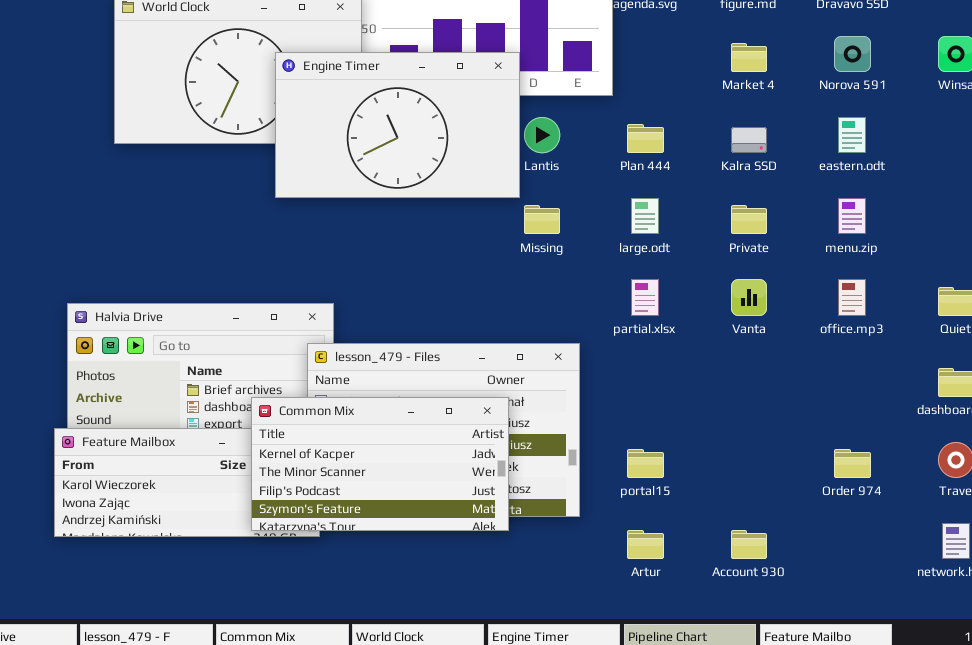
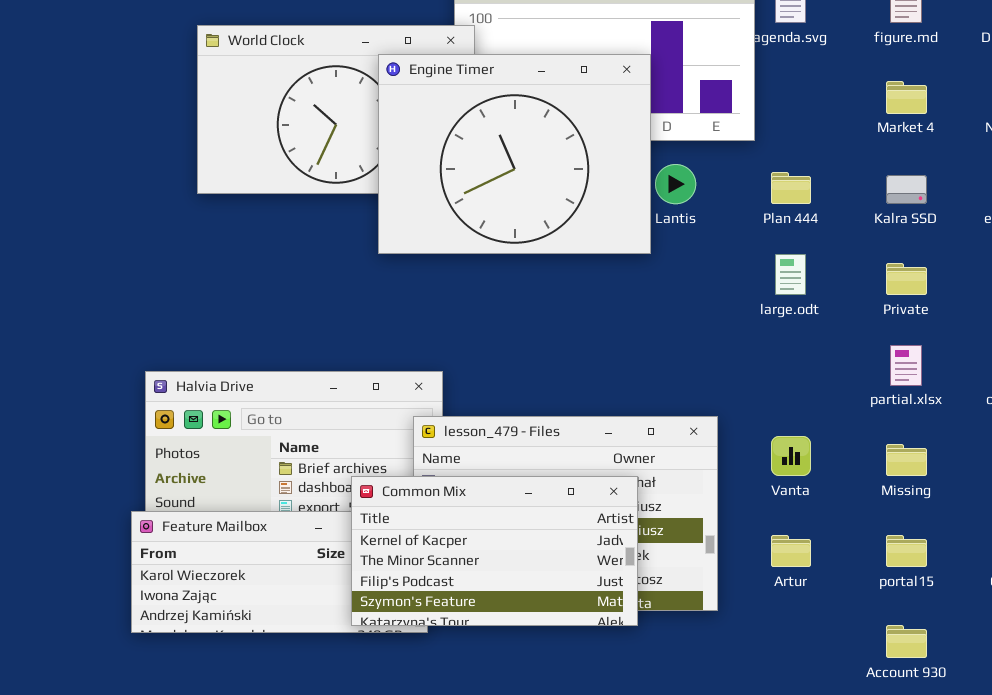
Engine Timer: [275,52,520,198] -> [378,54,651,254], resized
Missing: [524,205,560,234] -> [886,444,927,476], moved
partial.xlsx: [631,279,659,316] -> [890,345,922,386], moved
Vanta: [731,279,767,316] -> [771,436,811,476], moved
portal15: [627,449,664,478] -> [886,535,927,567], moved
Artur: [627,530,664,559] -> [771,535,811,567], moved

